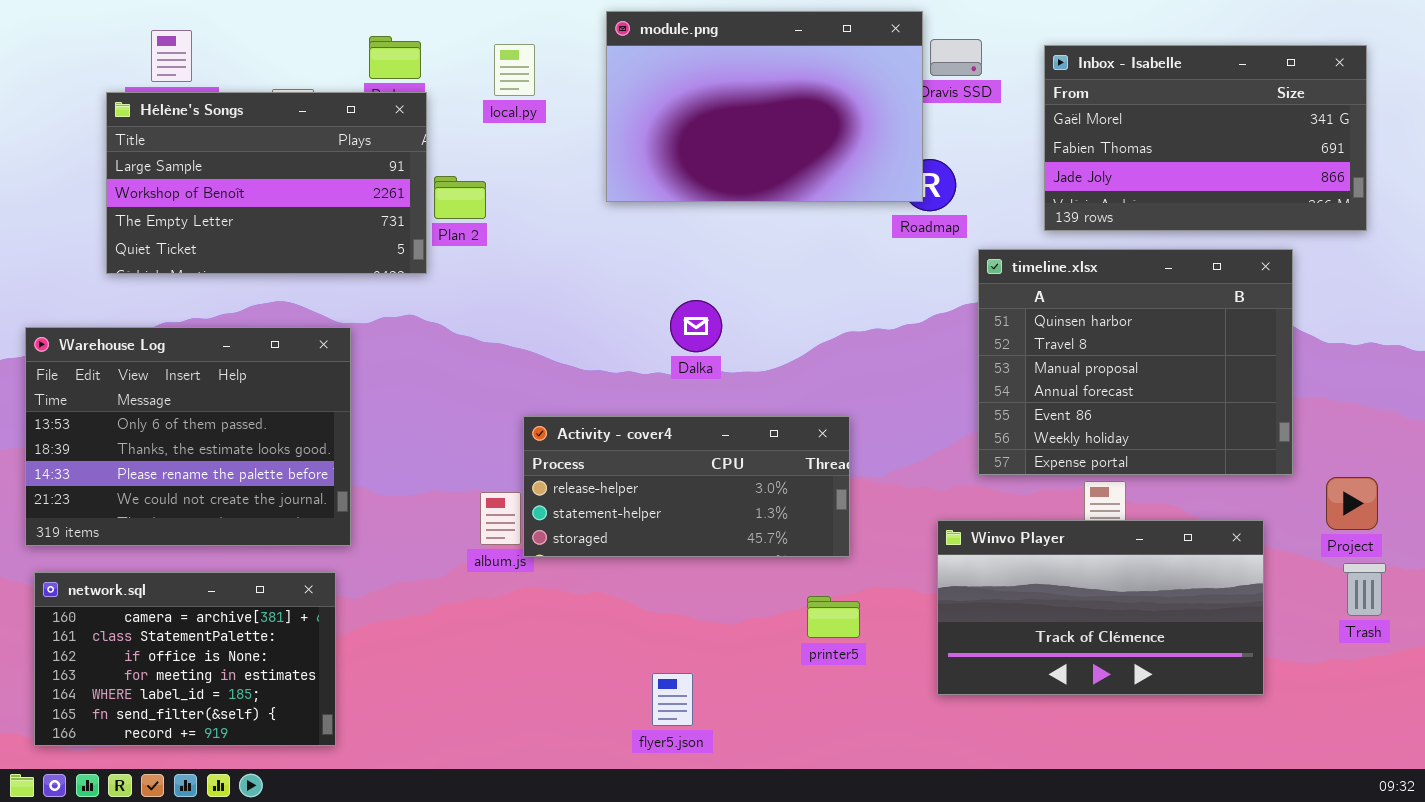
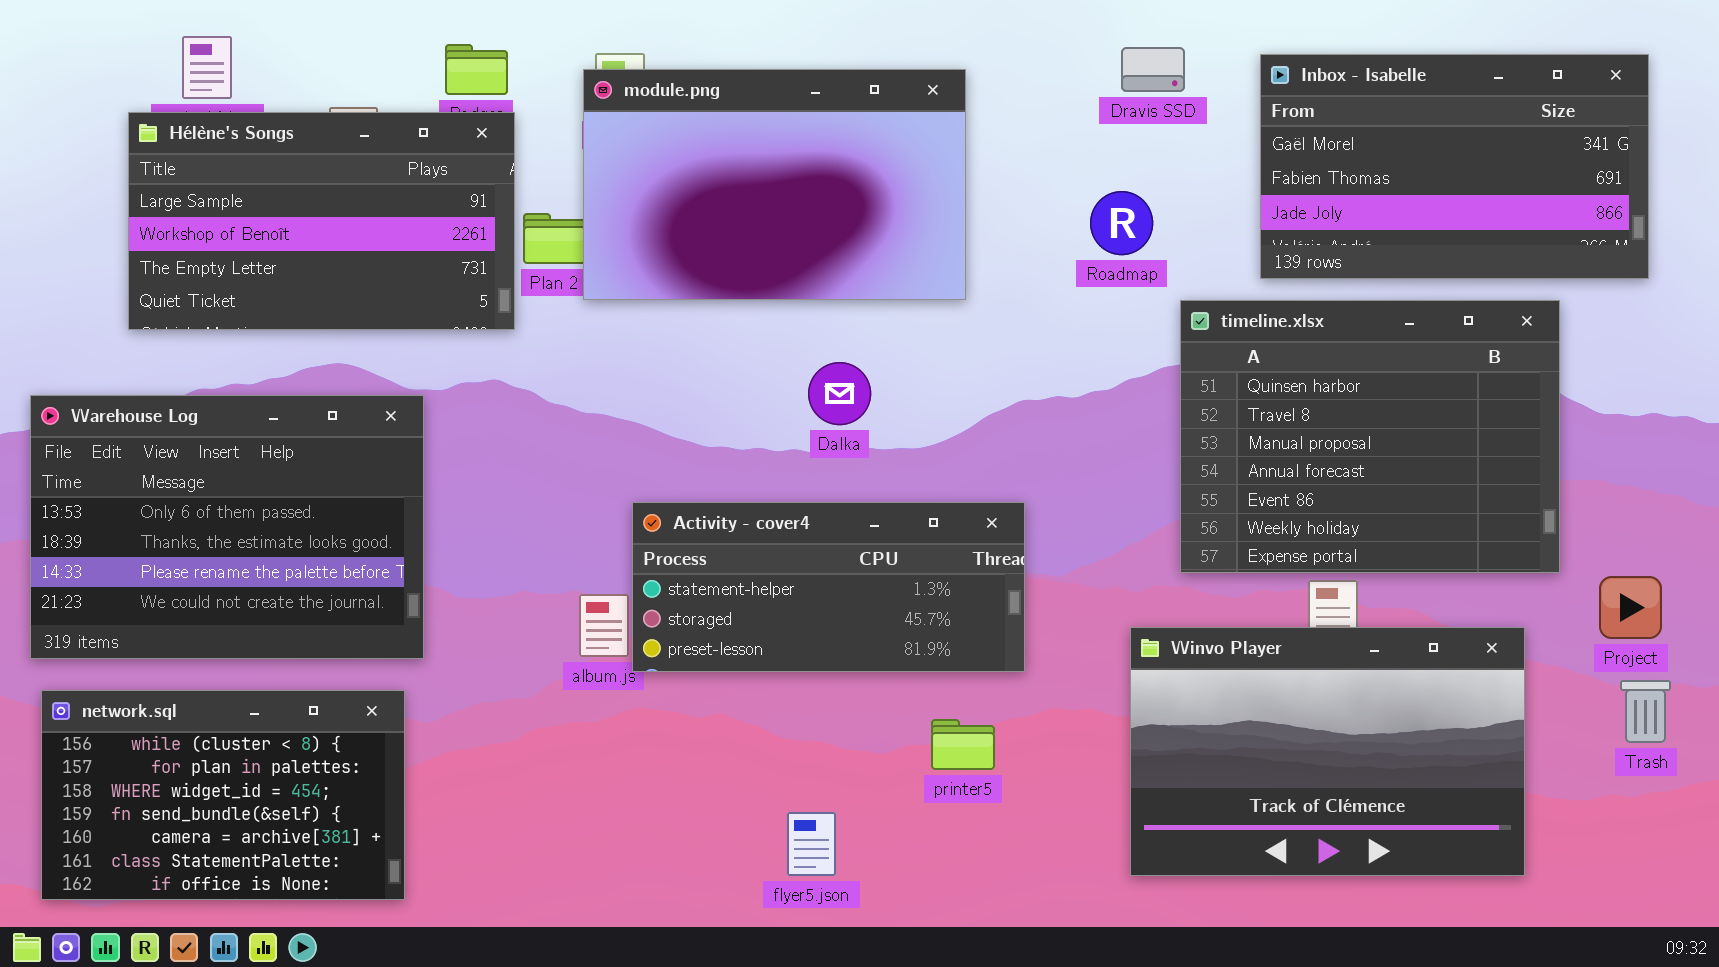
module.png: [606,11,923,202] -> [583,69,966,300], moved
Activity - cover4: [523,416,850,557] -> [632,502,1025,672], scrolled down 1 row
Winvo Player: [937,520,1264,695] -> [1130,627,1525,876], resized
network.sql: [34,572,336,746] -> [41,690,405,900], scrolled up 4 rows
printer5: [807,596,860,638] -> [931,719,995,770], moved

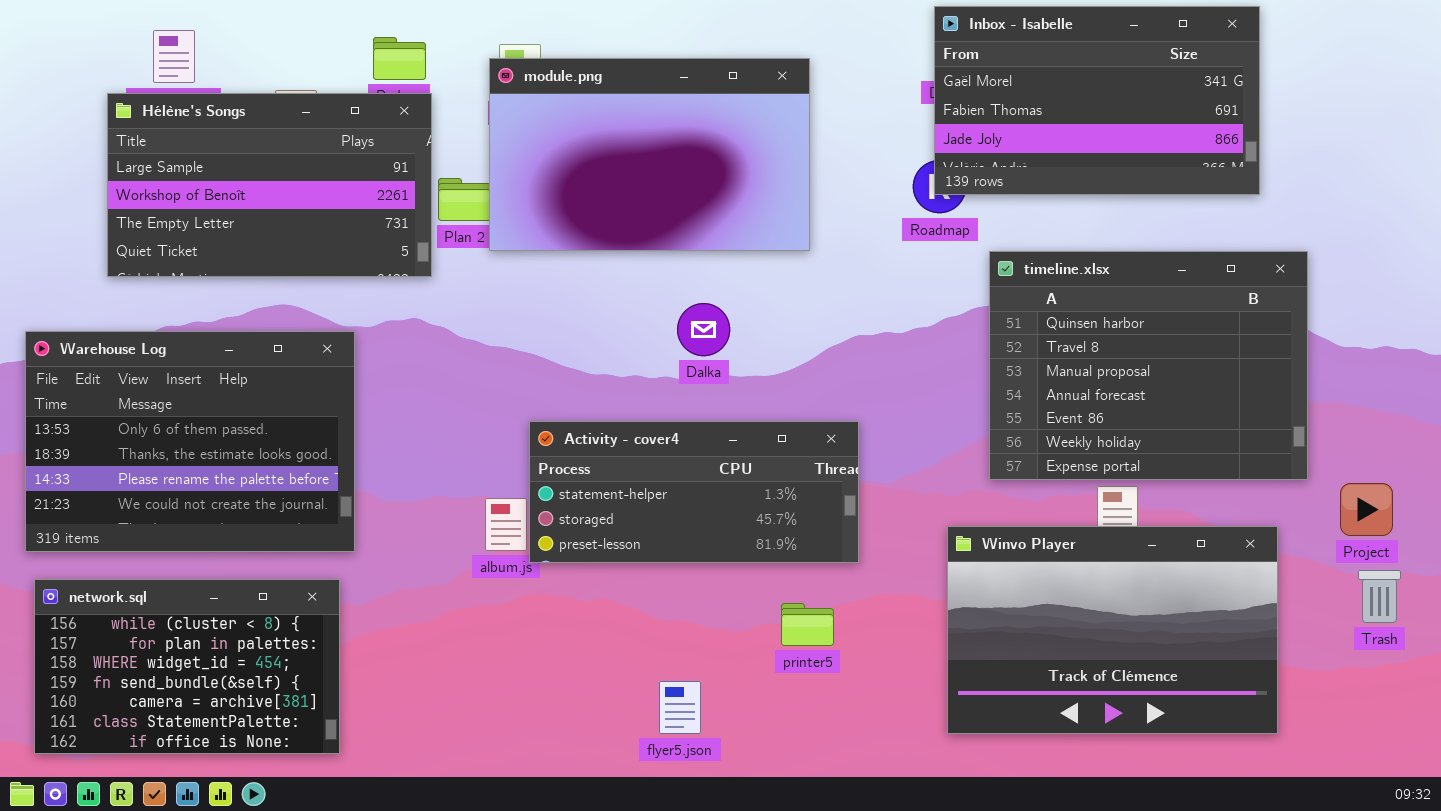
Inbox - Isabelle: [1260,54,1649,279] -> [934,6,1260,195], moved

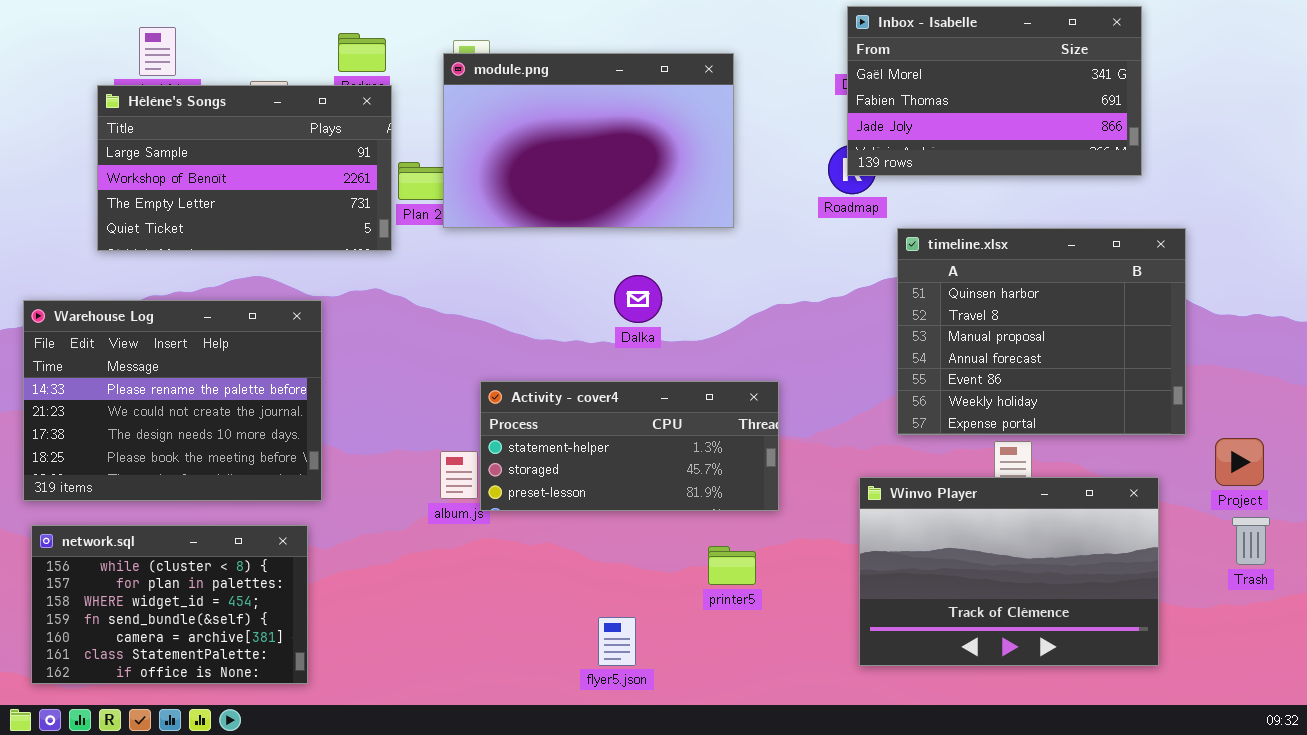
Warehouse Log: [25,331,355,552] -> [23,300,322,501], scrolled down 2 rows

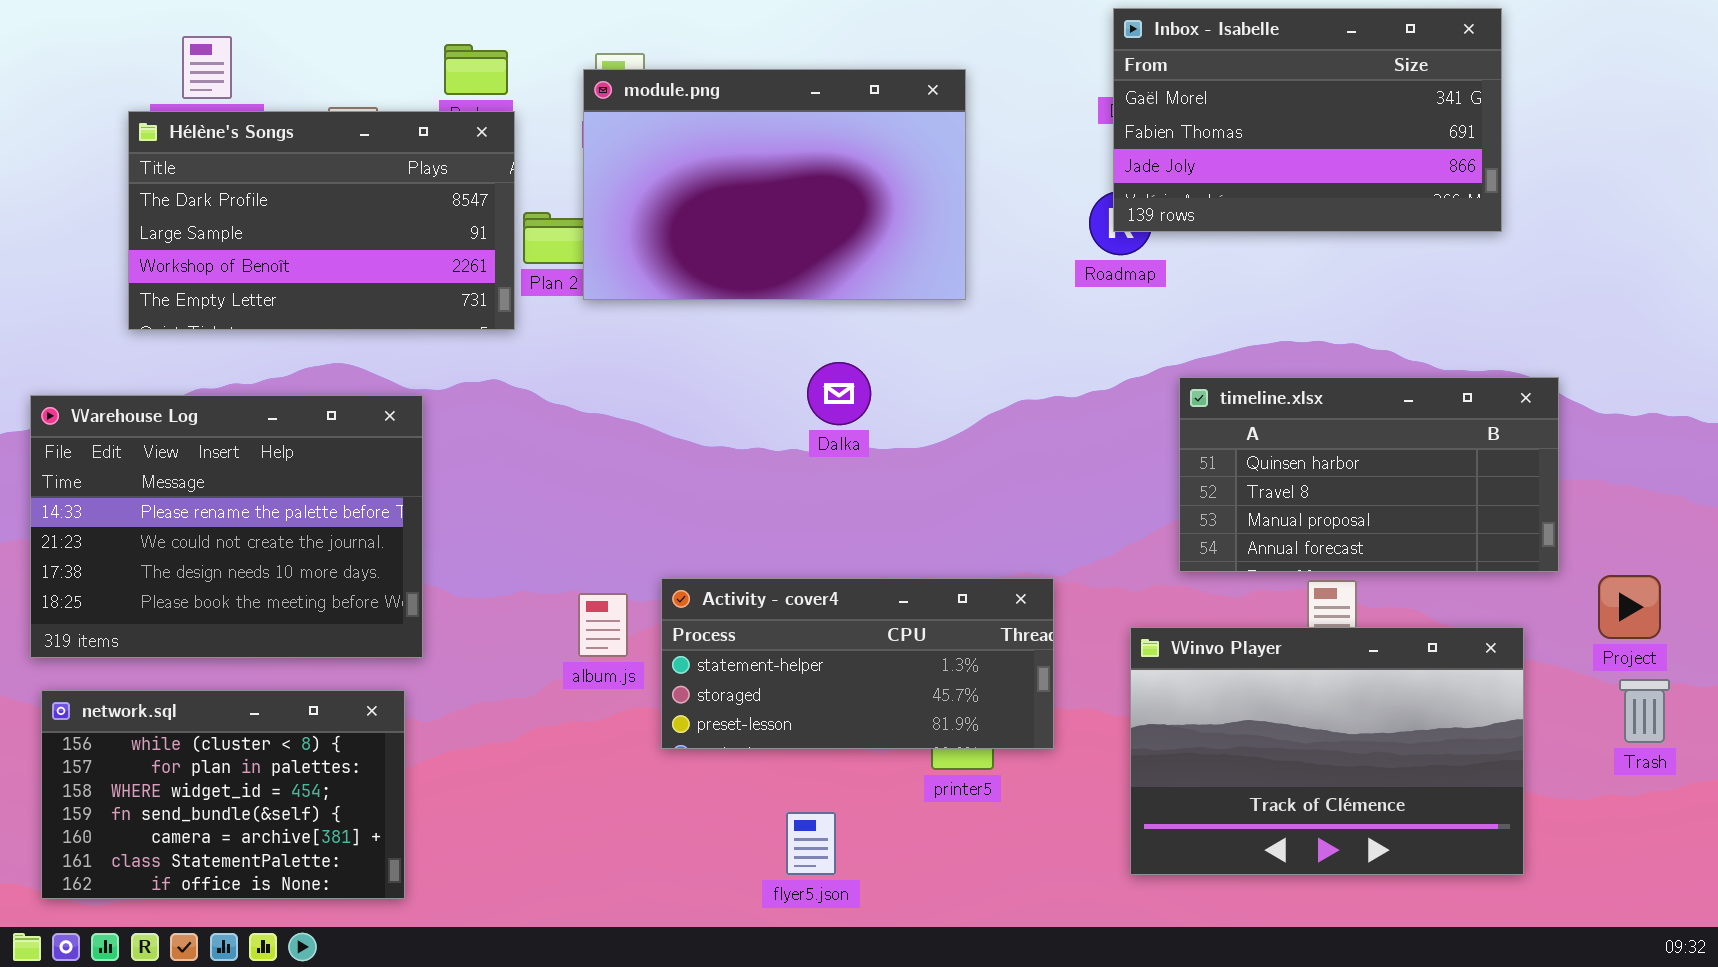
Hélène's Songs: [97,85,392,251] -> [128,111,515,330], scrolled up 1 row
timeline.xlsx: [897,228,1186,435] -> [1179,377,1559,572], resized
Activity - cover4: [480,381,779,511] -> [661,578,1054,749], moved

